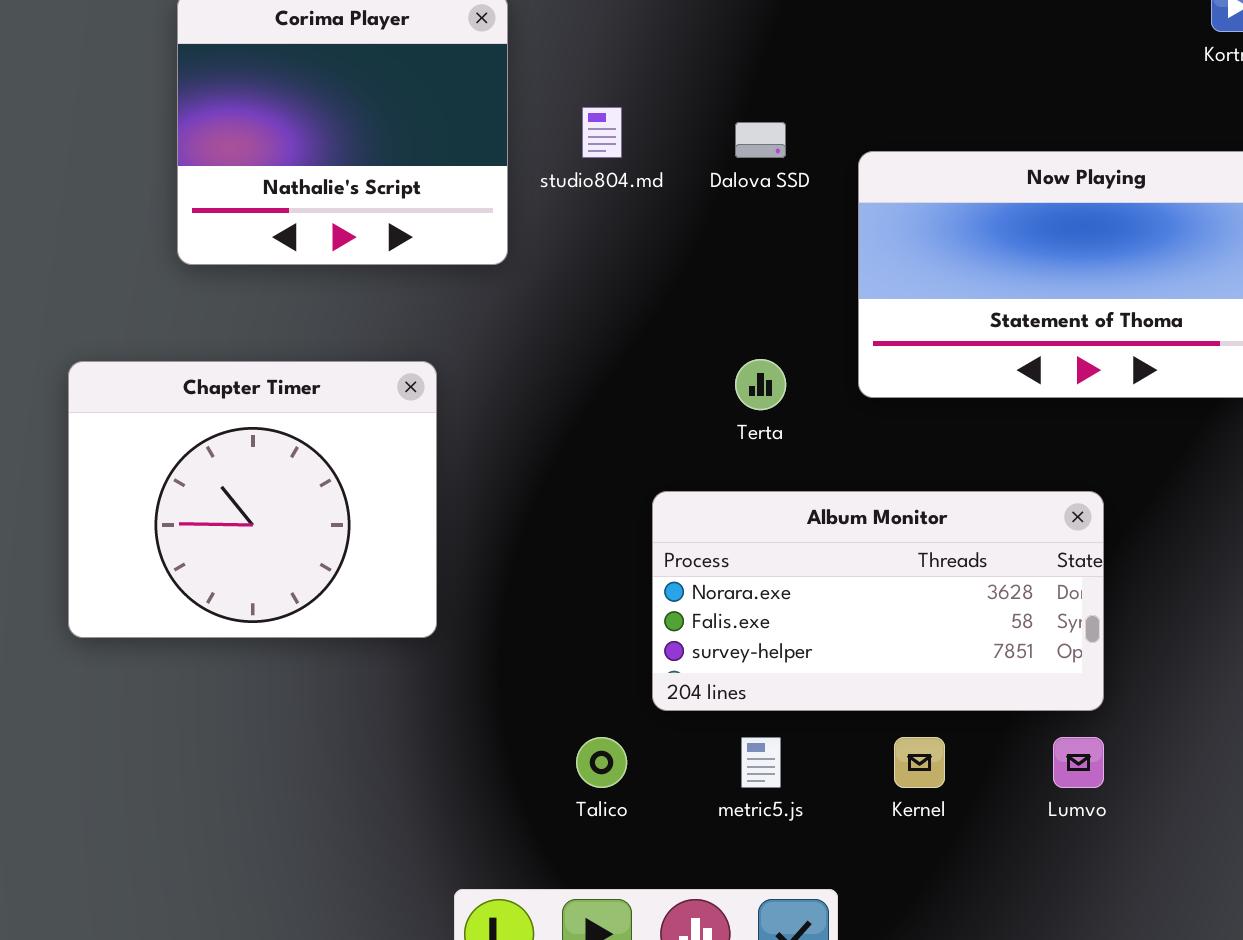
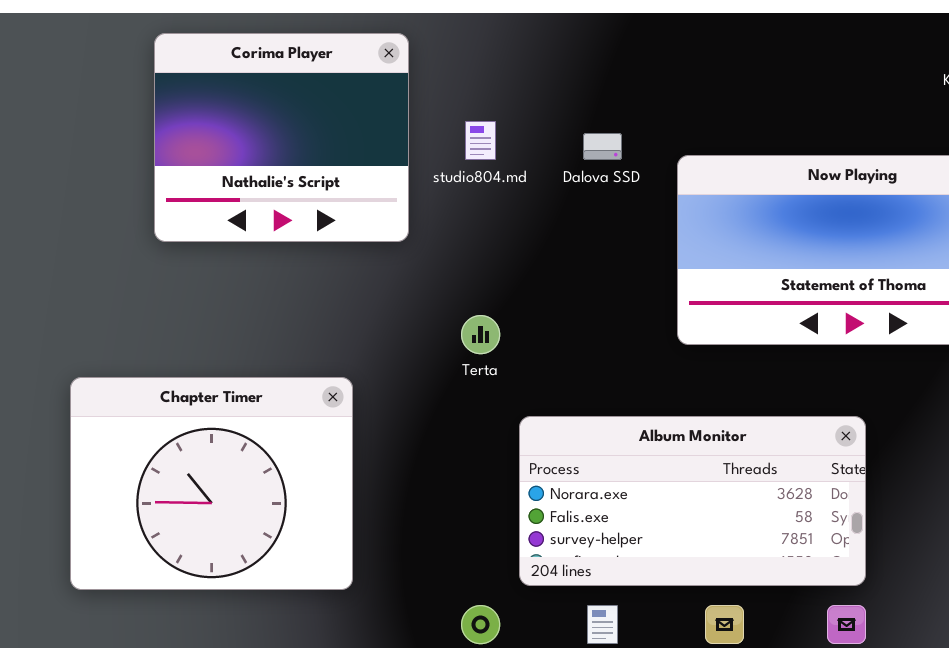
Terta: [735,359,786,410] -> [461,315,500,354], moved
Chapter Timer: [68,361,437,638] -> [70,377,353,590], moved

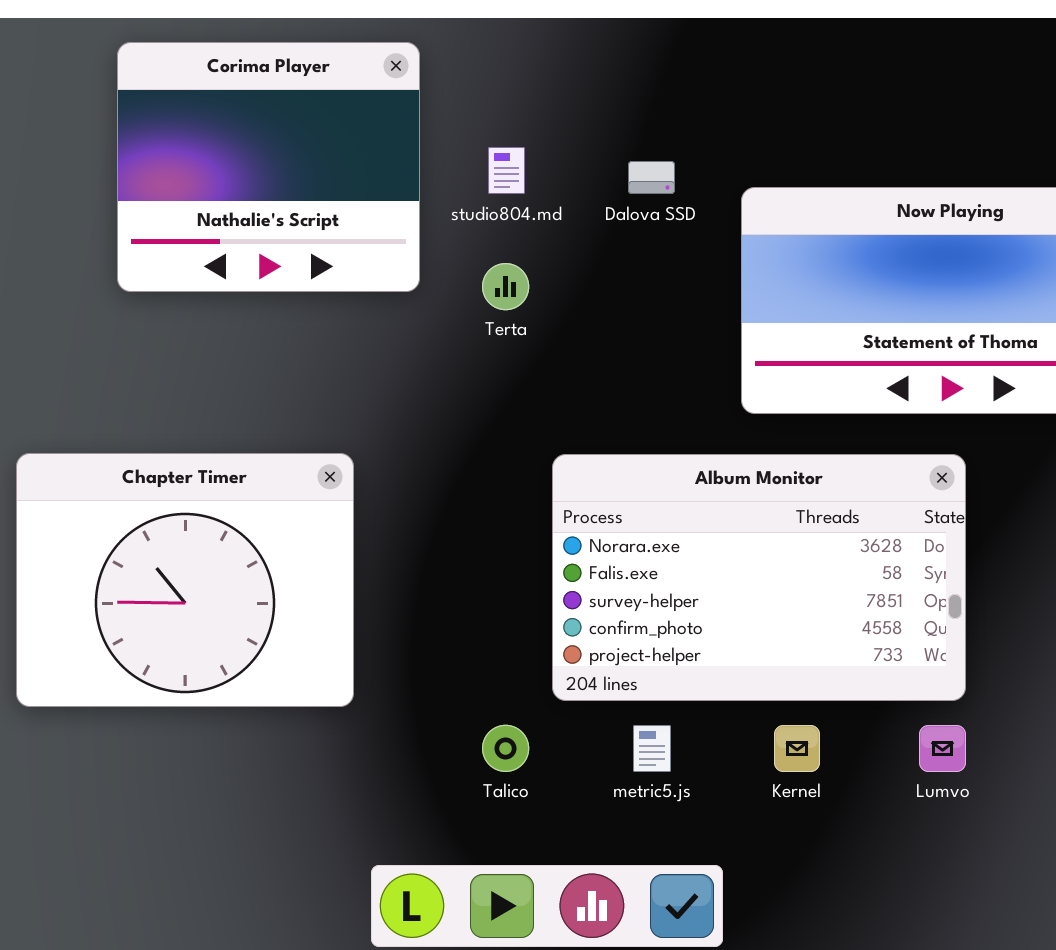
Terta: [461,315,500,354] -> [482,263,529,310], moved
Album Monitor: [519,416,866,586] -> [552,454,966,701], resized

